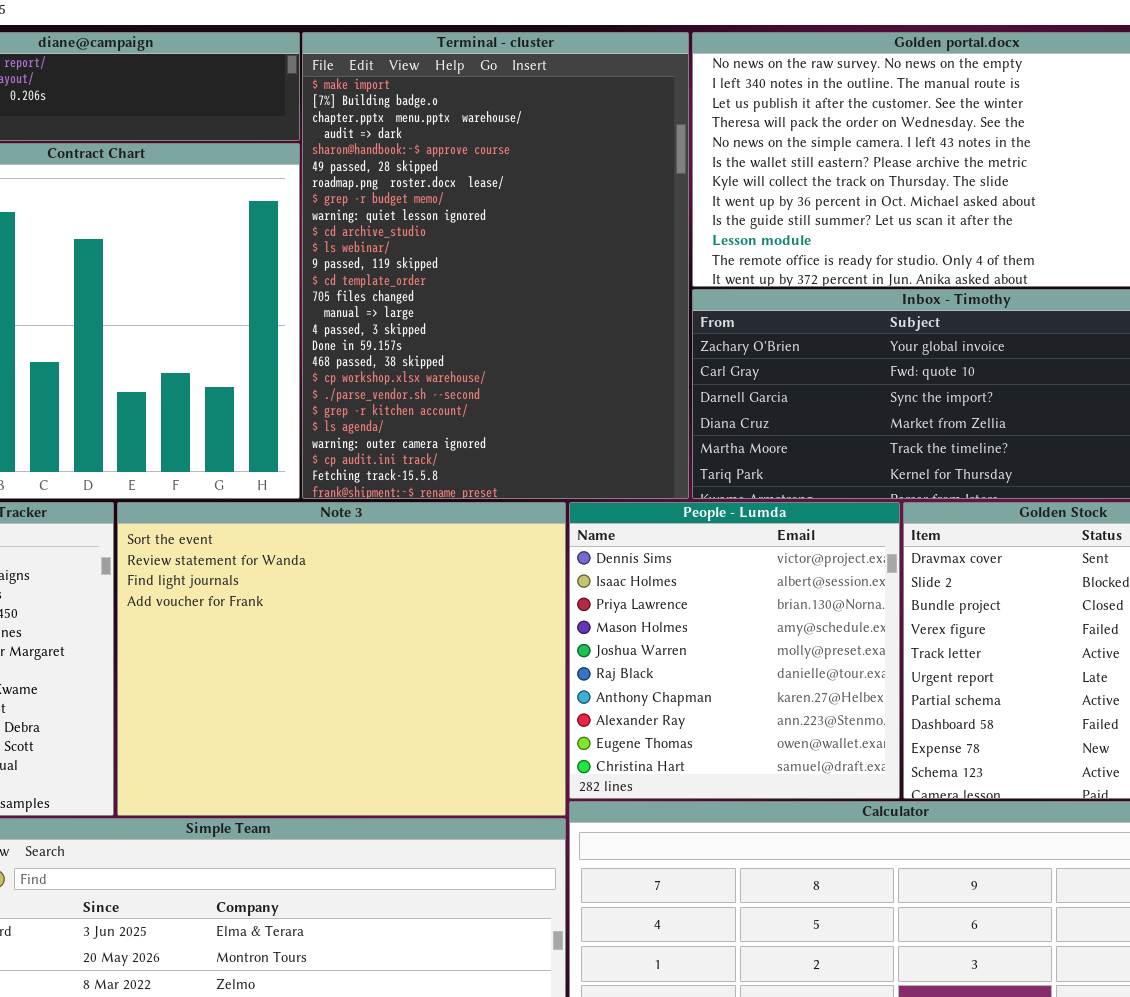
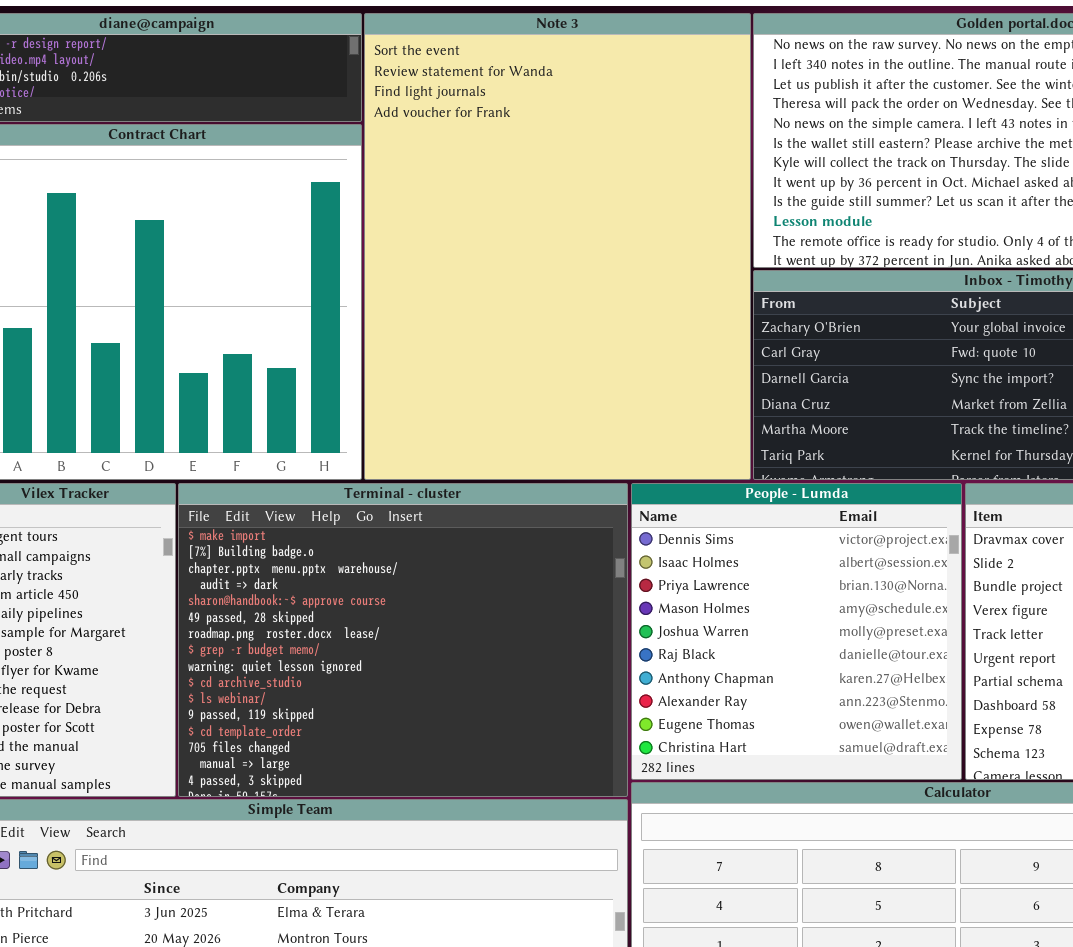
Terminal - cluster: [302,32,689,499] -> [178,483,628,797], moved, resized
Note 3: [117,502,566,816] -> [364,13,751,480], moved, resized

